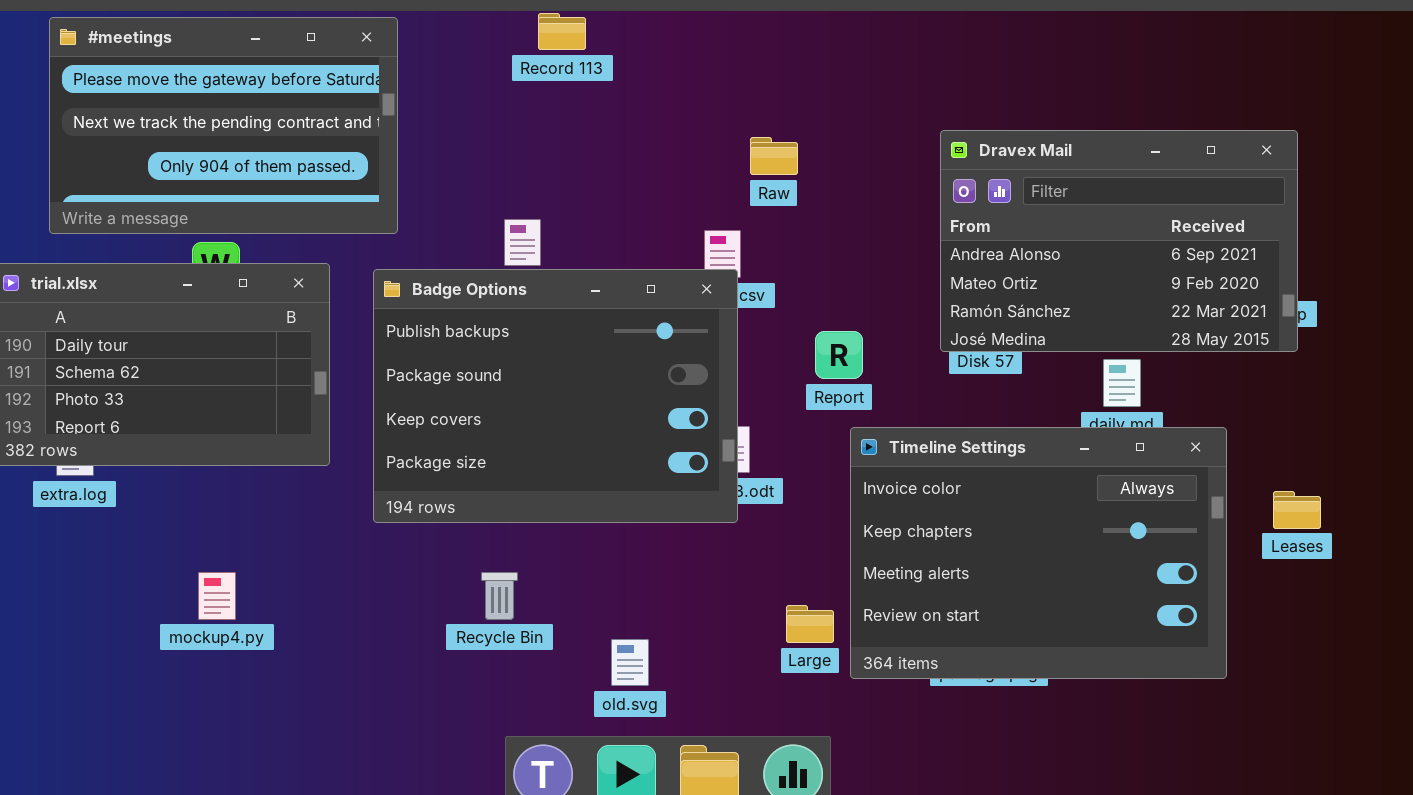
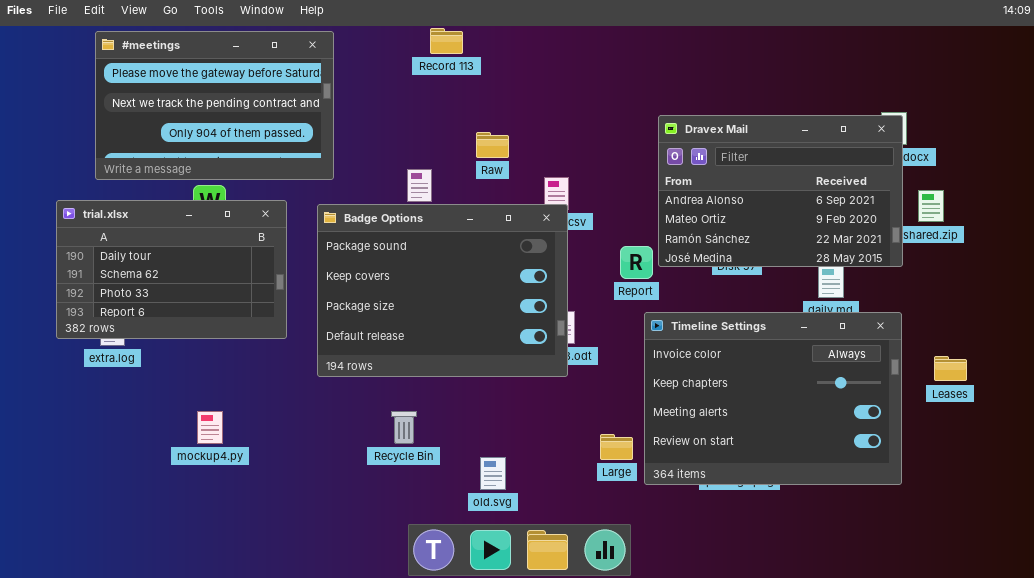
Dravex Mail: [940,130,1298,352] -> [658,115,903,267], moved
Raw: [750,137,798,175] -> [476,132,509,158], moved
Badge Options: [373,269,738,523] -> [317,204,568,377], scrolled down 1 row

